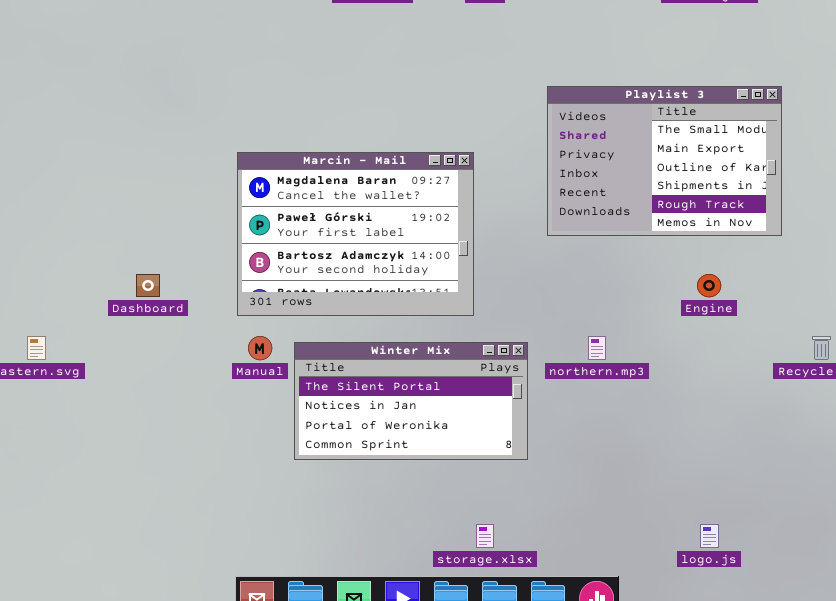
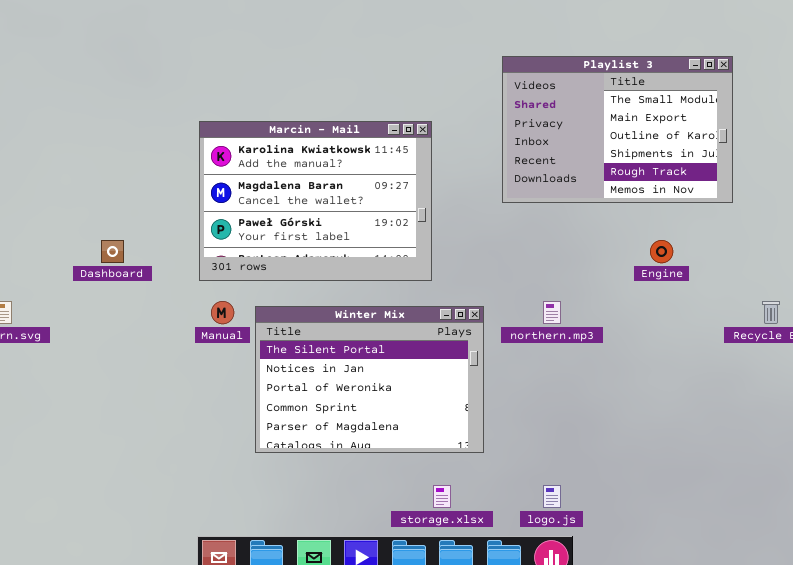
Marcin - Mail: [237,152,474,316] -> [199,121,432,281], scrolled up 1 row
Winter Mix: [294,342,528,460] -> [255,306,484,453], resized
logo.js: [700,524,719,548] -> [543,485,561,508], moved

